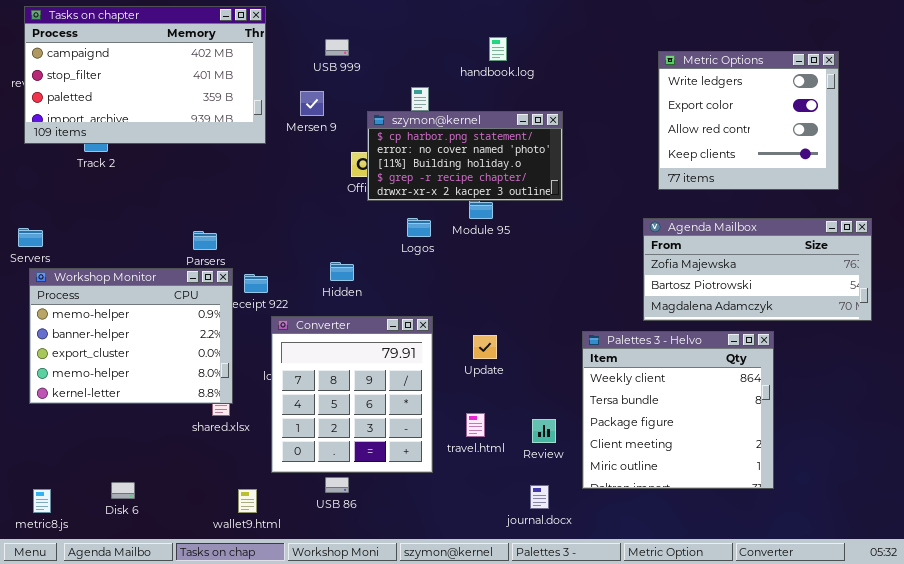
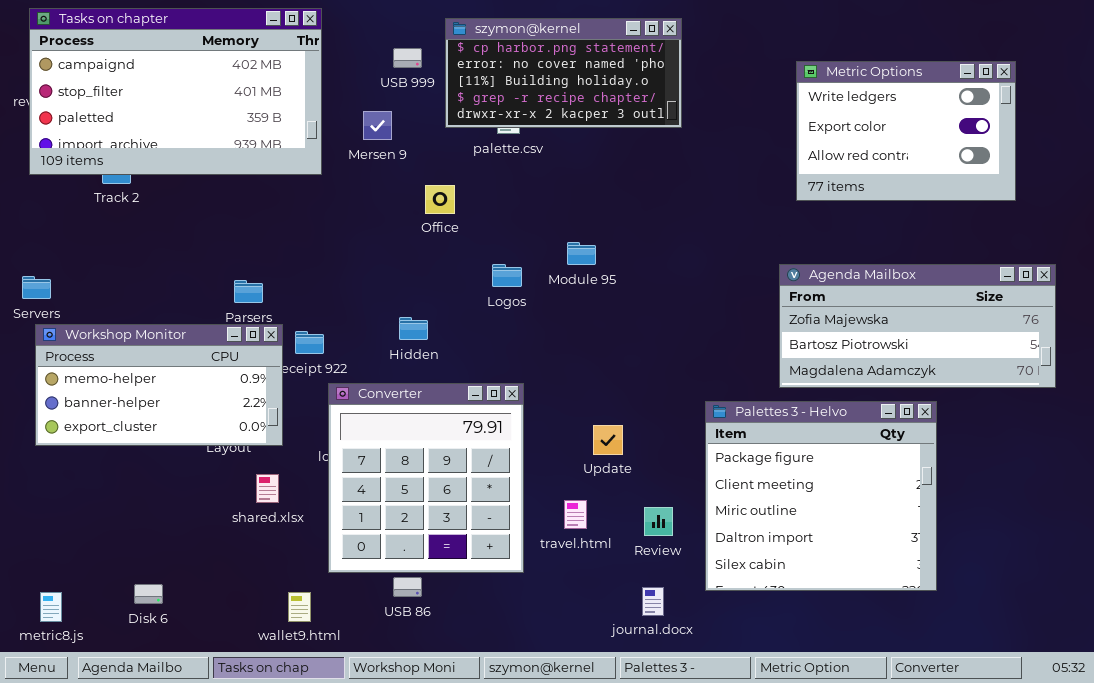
Metric Options: [658,51,839,190] -> [796,61,1016,201], resized
szymon@kernel: [367,111,563,201] -> [445,18,682,128], moved
Workshop Monitor: [29,268,233,404] -> [35,324,283,446], resized
Palettes 3 - Helvo: [582,331,774,489] -> [705,401,937,591], scrolled down 2 rows
Update: [473,335,497,359] -> [593,425,623,455], moved

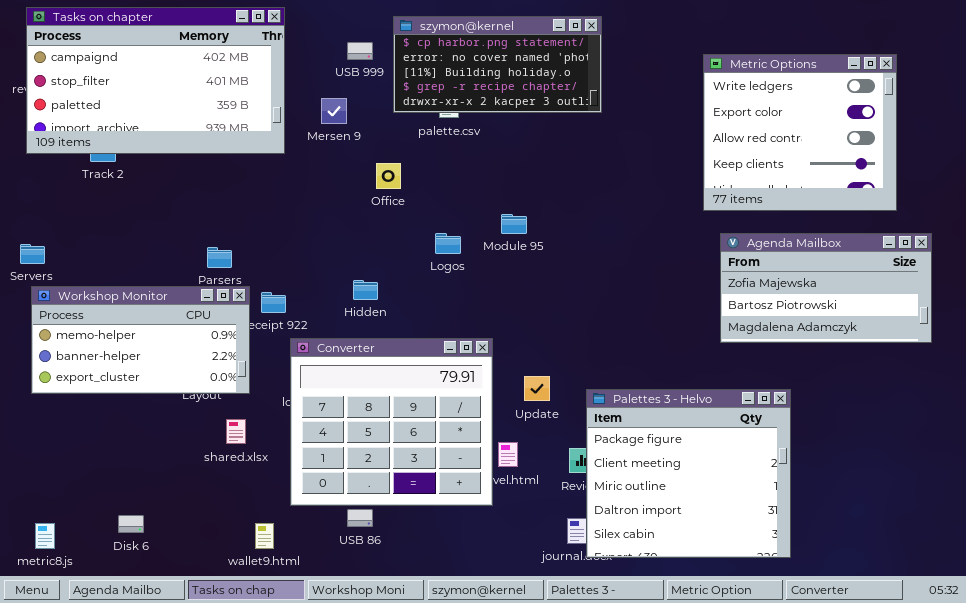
Metric Options: [796,61,1016,201] -> [703,54,897,211], resized
Agenda Mailbox: [779,264,1056,388] -> [720,233,932,343], resized
Converter: [328,383,524,573] -> [290,338,493,506], resized
Palettes 3 - Helvo: [705,401,937,591] -> [586,389,791,558], moved

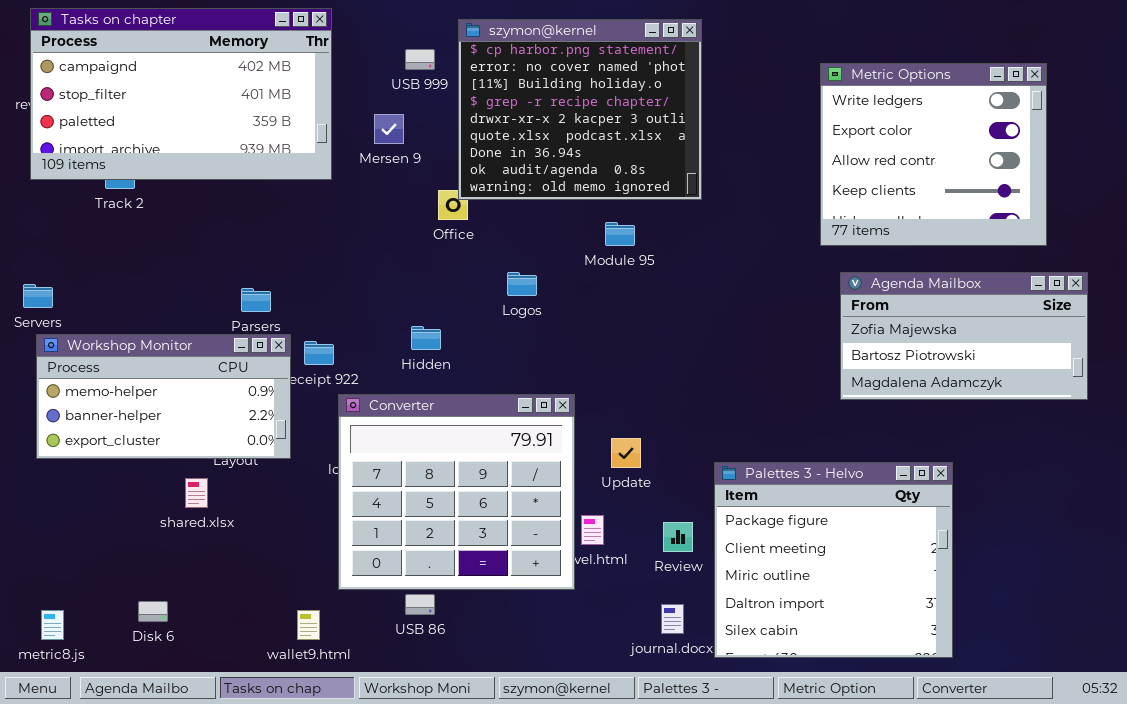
szymon@kernel: [393,16,602,113] -> [458,19,702,200], resized
Module 95: [501,214,527,234] -> [605,222,635,246], moved
Palettes 3 - Helvo: [586,389,791,558] -> [714,462,953,658], moved
shared.xlsx: [226,419,246,444] -> [185,478,208,508], moved

